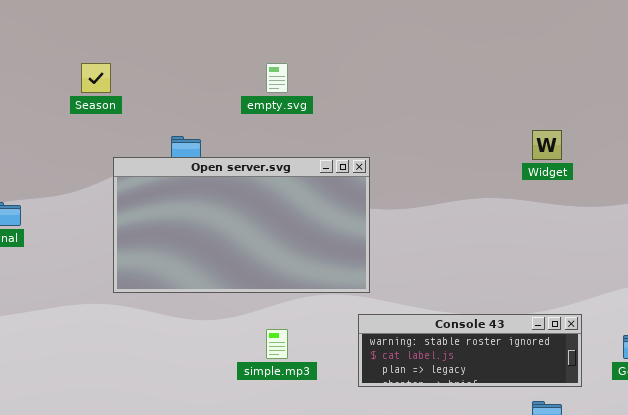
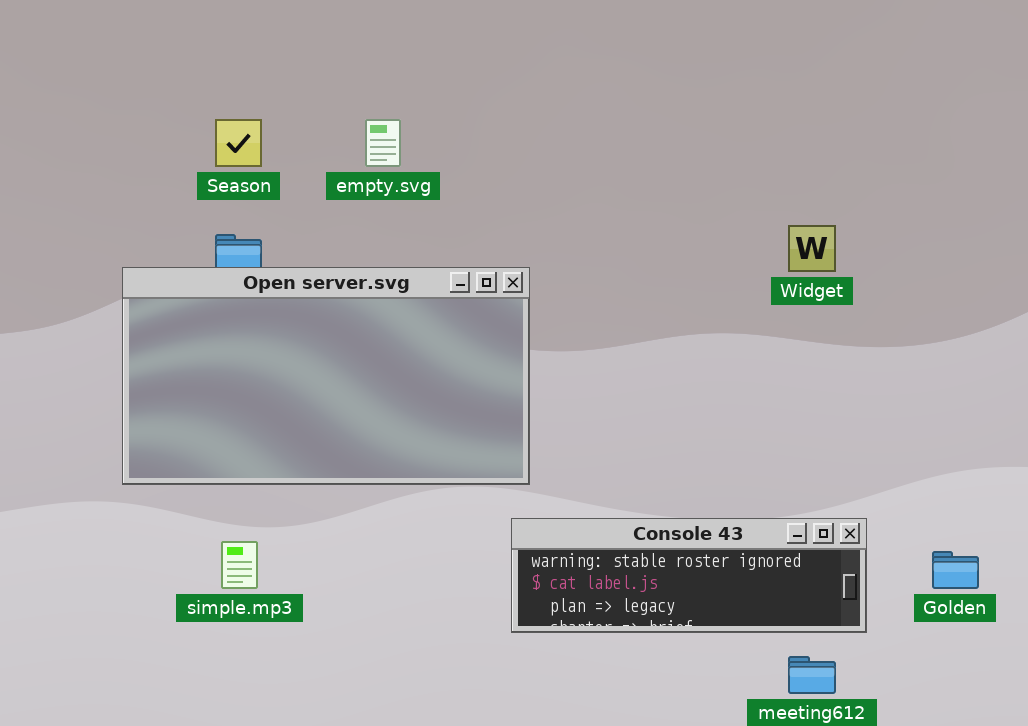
Season: [81,63,111,93] -> [215,119,262,167], moved
simple.mp3: [266,329,288,359] -> [221,541,258,589], moved

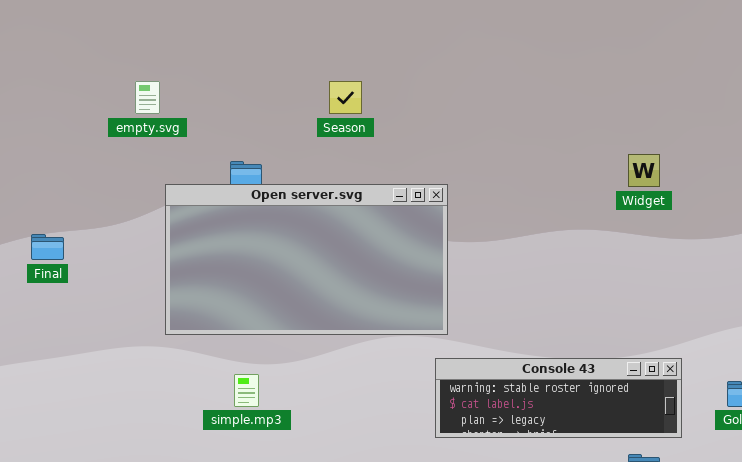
Season: [215,119,262,167] -> [329,81,362,114], moved
empty.svg: [365,119,401,167] -> [135,81,160,114], moved

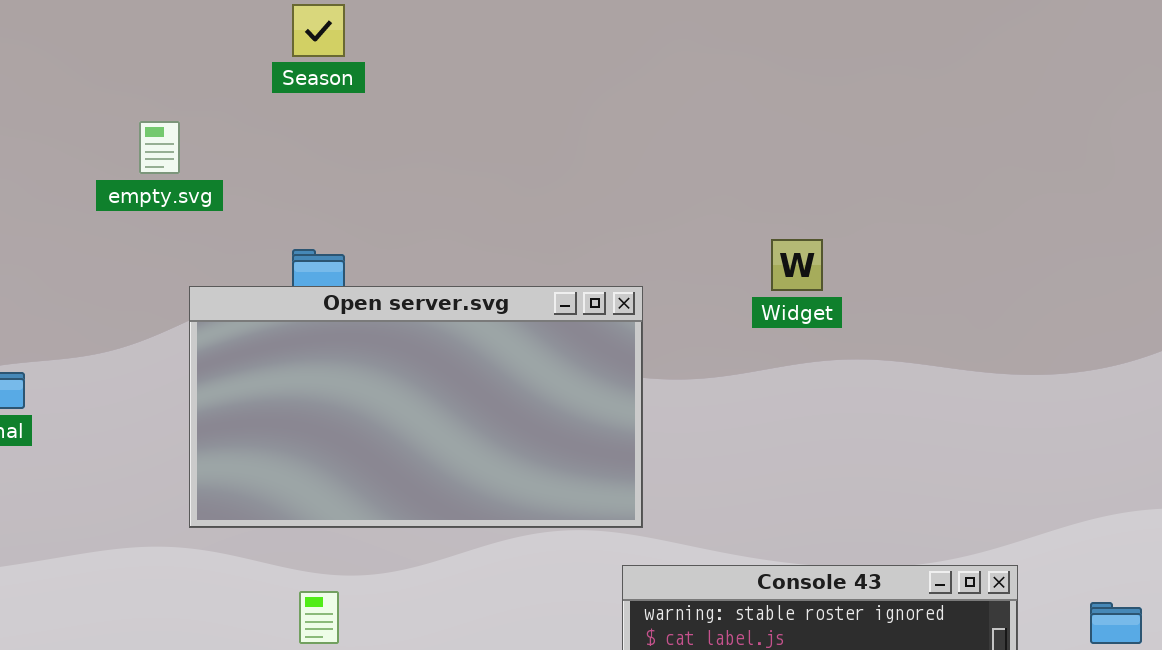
Season: [329,81,362,114] -> [292,4,345,57], moved
Widget: [628,154,660,187] -> [771,239,823,291], moved

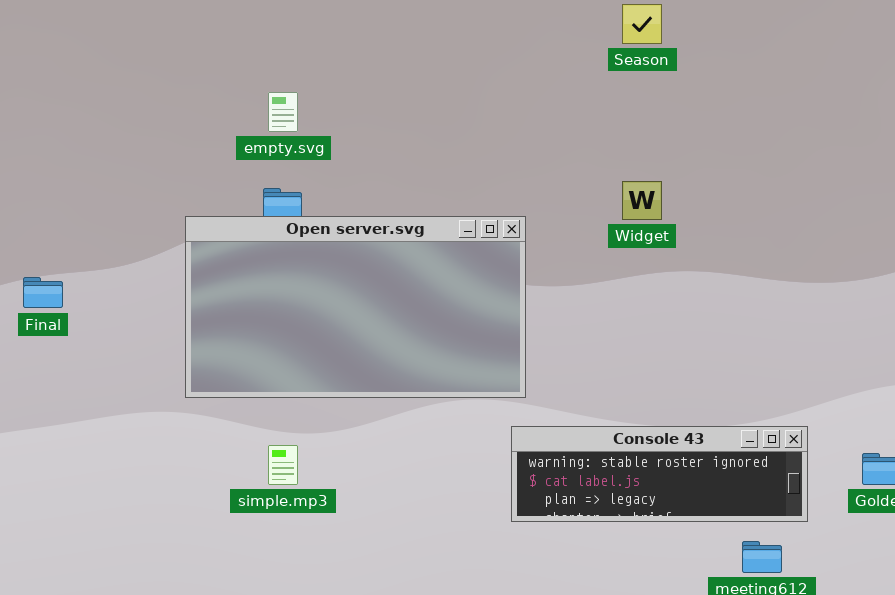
Season: [292,4,345,57] -> [622,4,662,44], moved
empty.svg: [139,121,180,174] -> [268,92,298,132], moved

